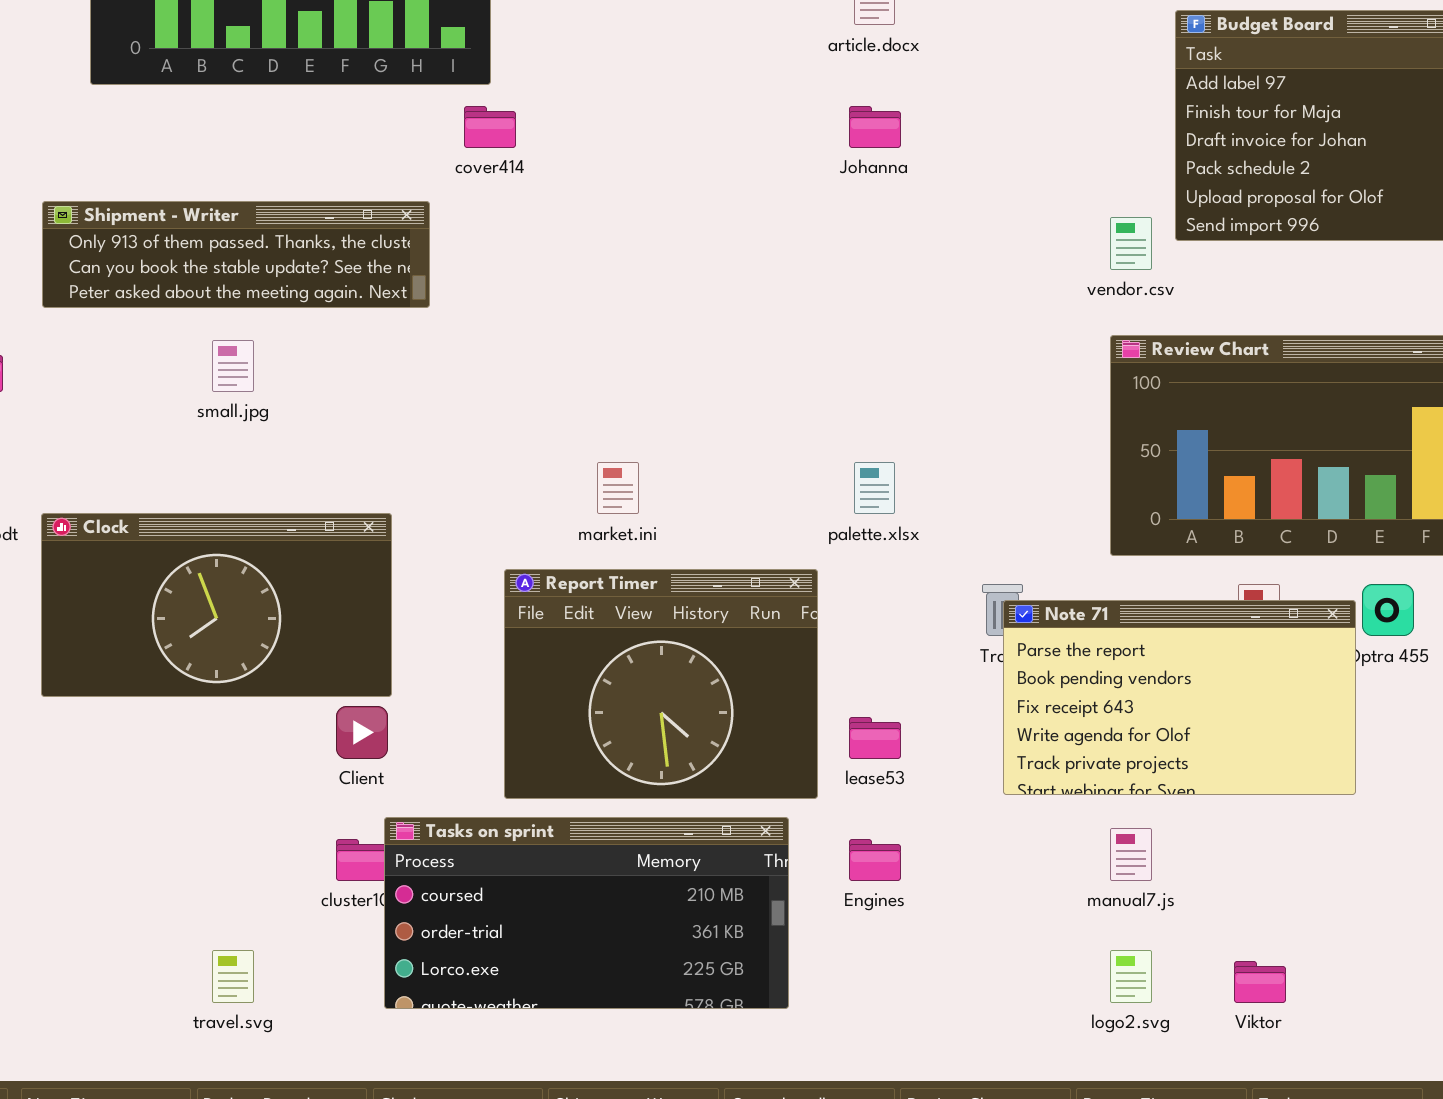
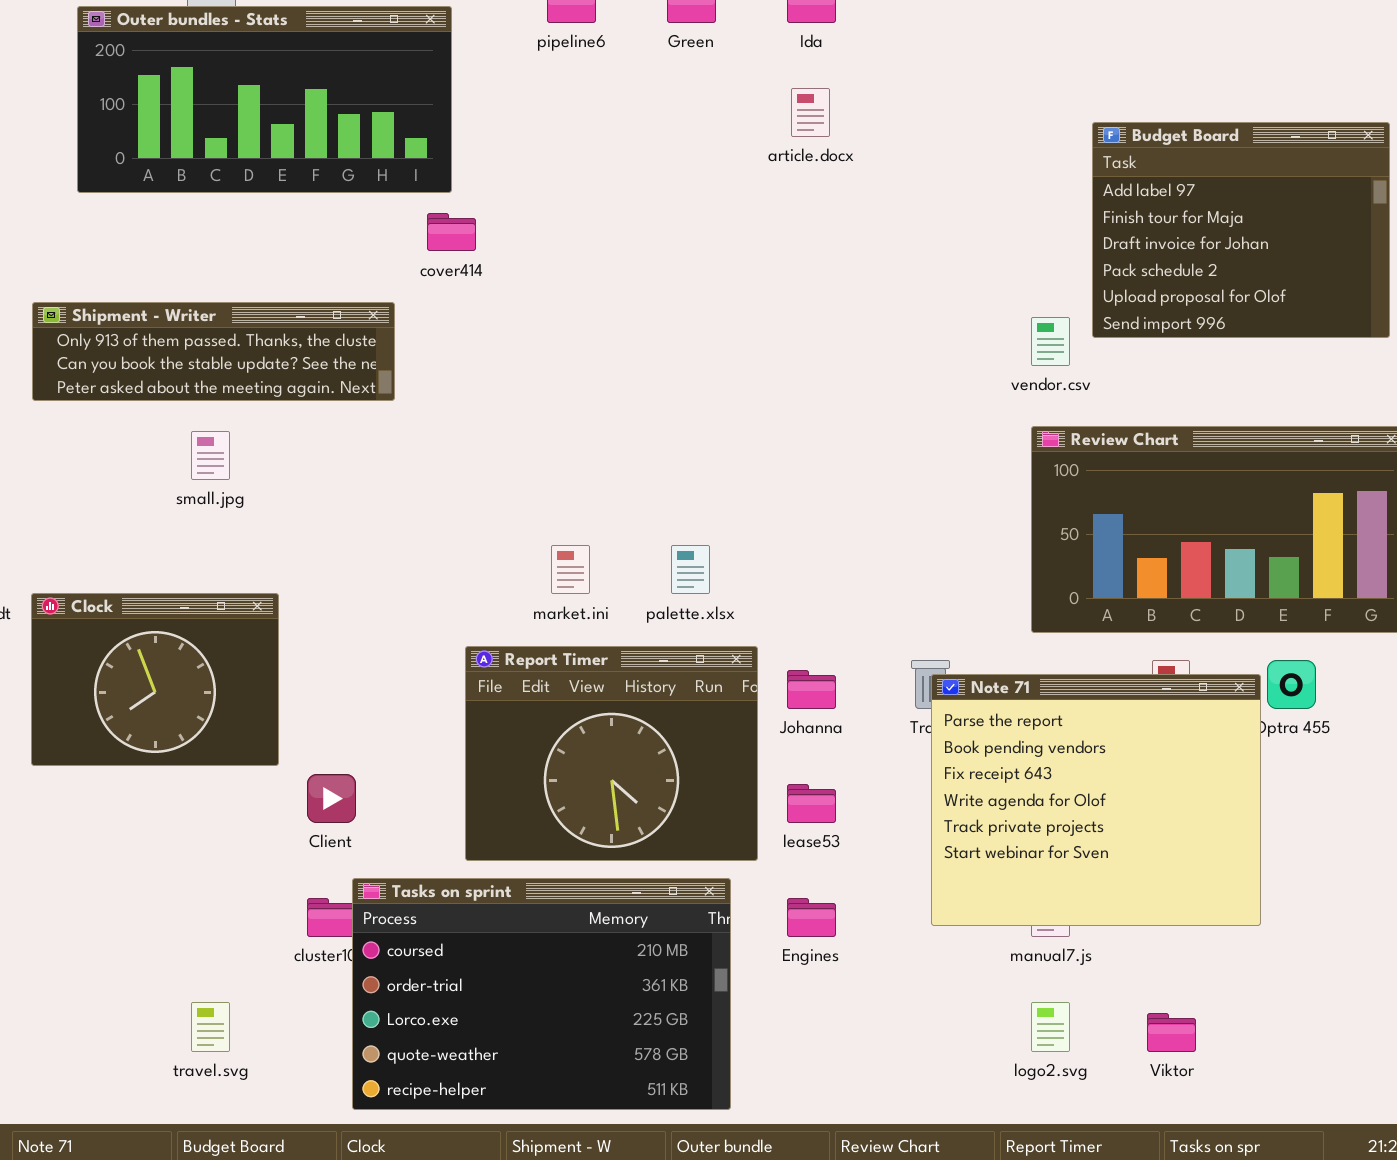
Johanna: [849,106,901,148] -> [787,670,836,709], moved
palette.xlsx: [854,462,895,514] -> [671,545,710,594], moved
Clock: [41,513,392,697] -> [31,593,279,766], resized
Note 71: [1003,600,1356,795] -> [931,674,1261,926], resized
Tasks on sprint: [384,817,789,1009] -> [352,878,731,1110], resized

